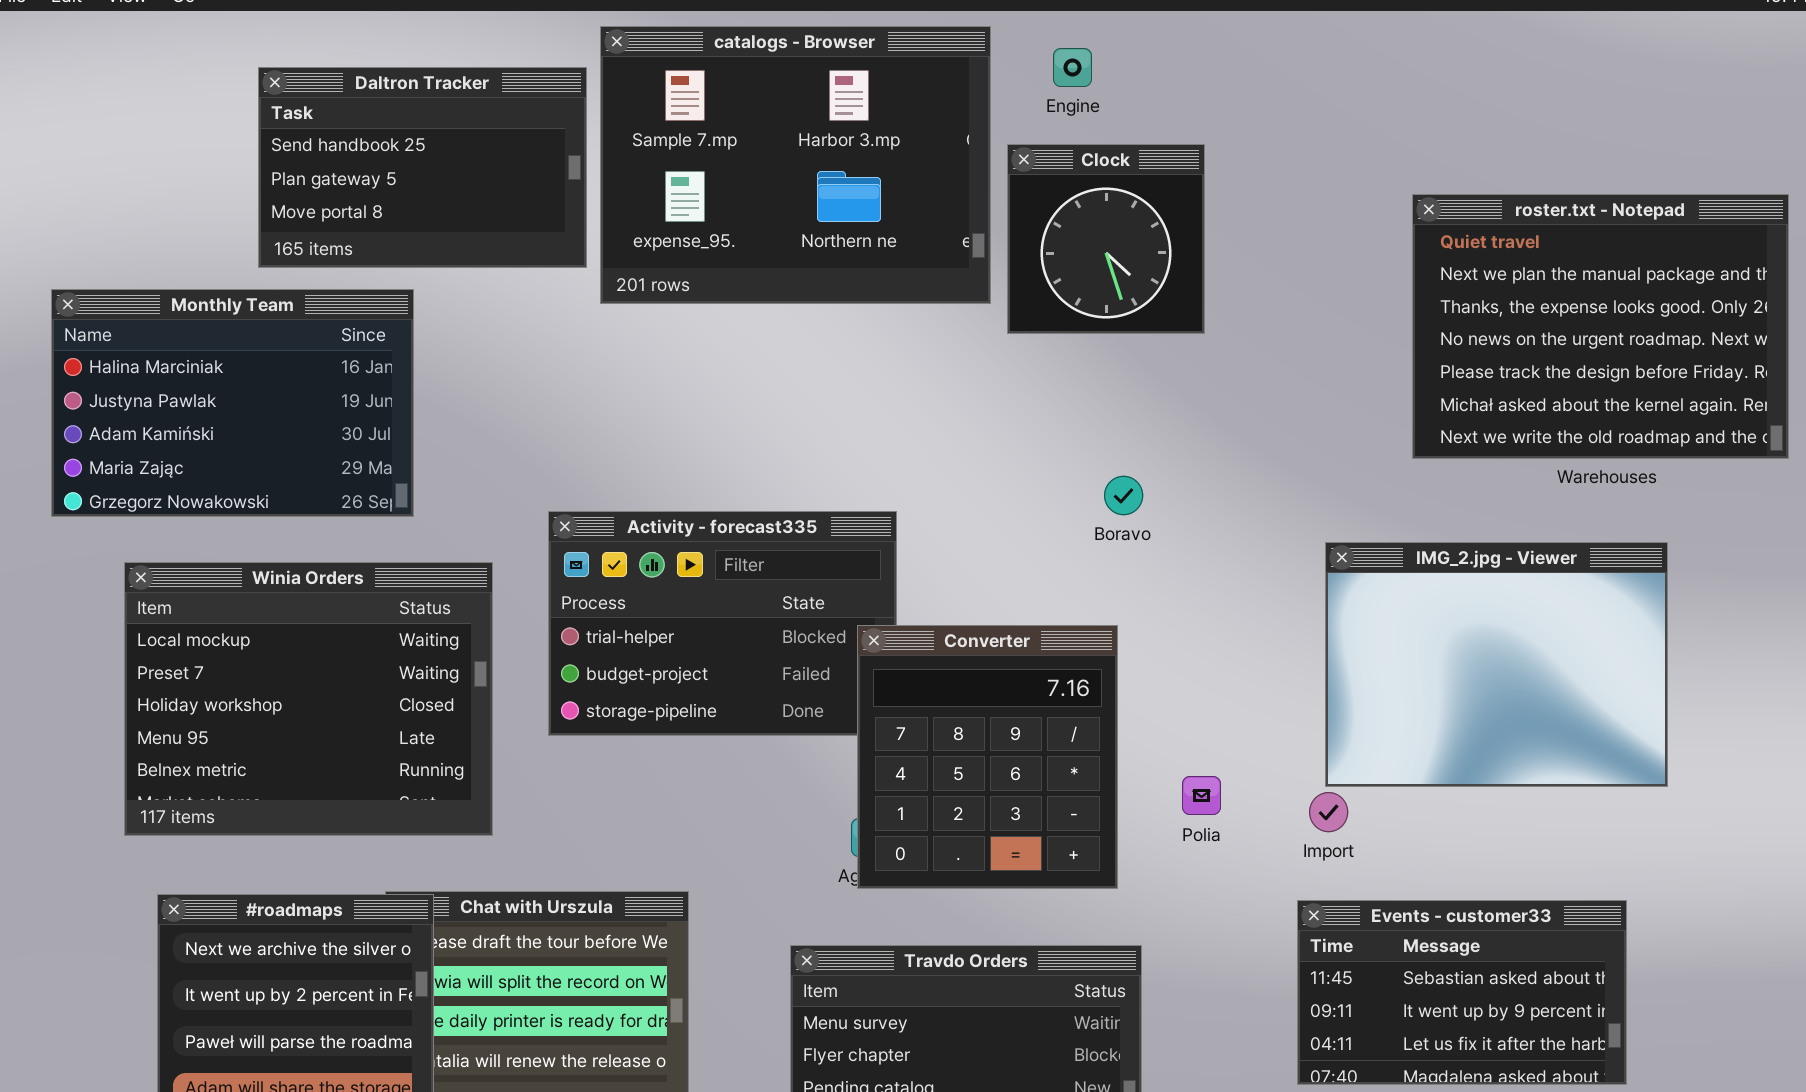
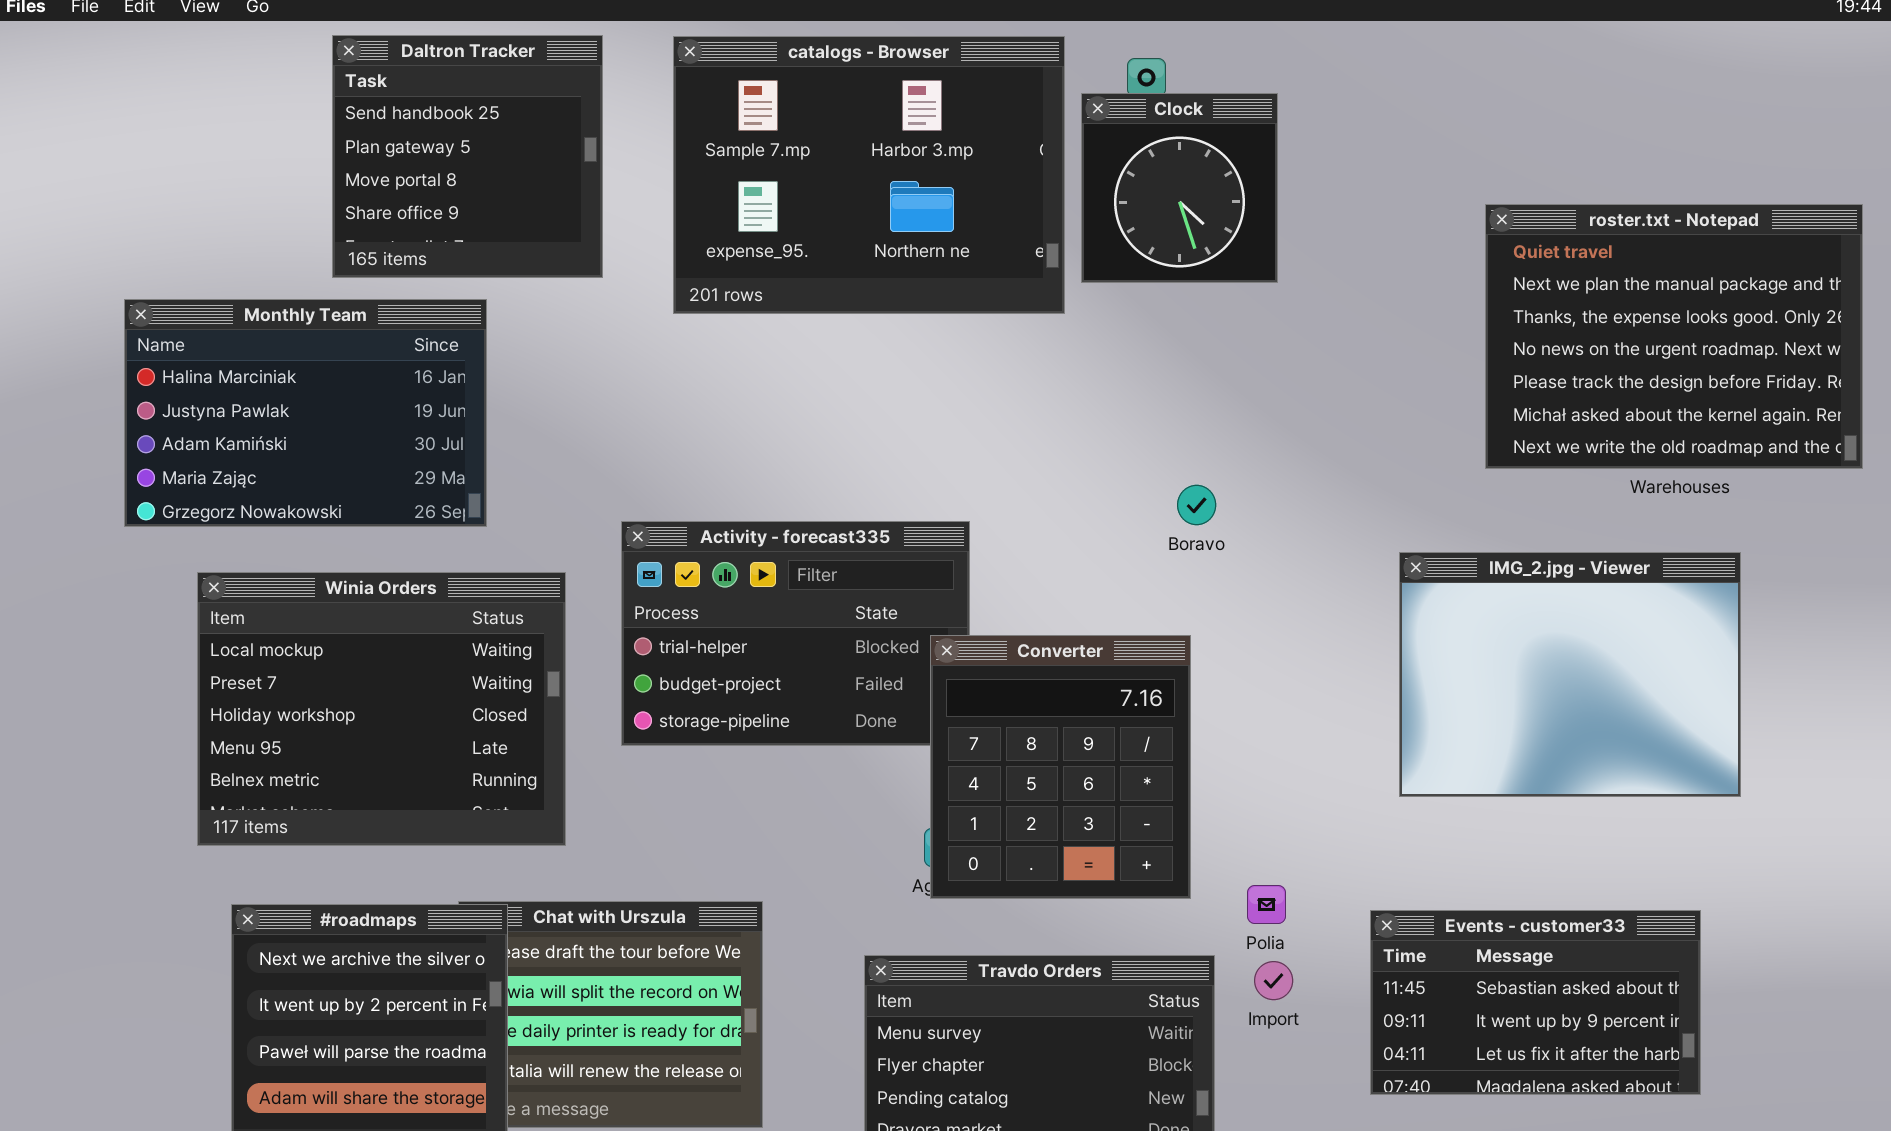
Daltron Tracker: [258,67,587,268] -> [332,35,603,278], resized
Clock: [1007,144,1205,334] -> [1081,93,1278,283], moved
Polia: [1182,776,1221,815] -> [1247,885,1286,924], moved
Import: [1309,792,1348,832] -> [1254,961,1293,1000], moved

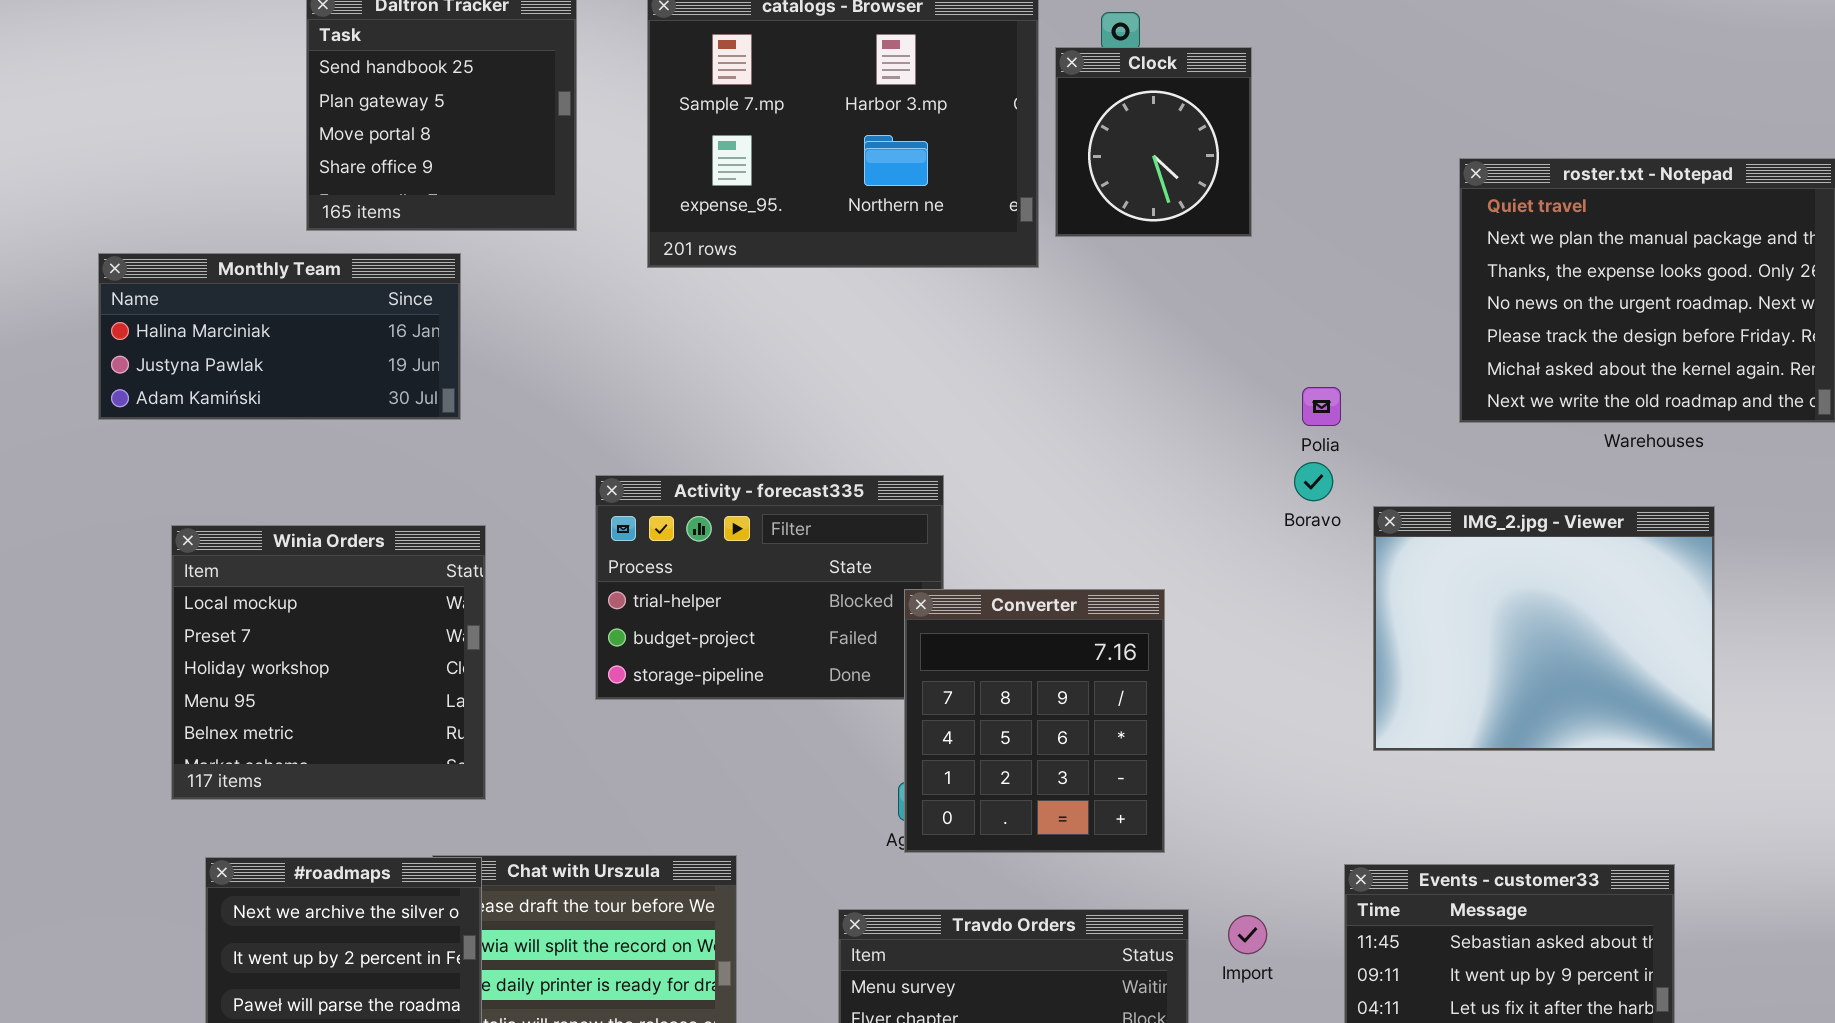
Monthly Team: [124,299,487,527] -> [98,253,461,420], resized
Boravo: [1177,485,1216,525] -> [1294,462,1333,501], moved
Winia Orders: [197,572,566,846] -> [171,525,486,800], resized
Polia: [1247,885,1286,924] -> [1302,387,1341,426], moved

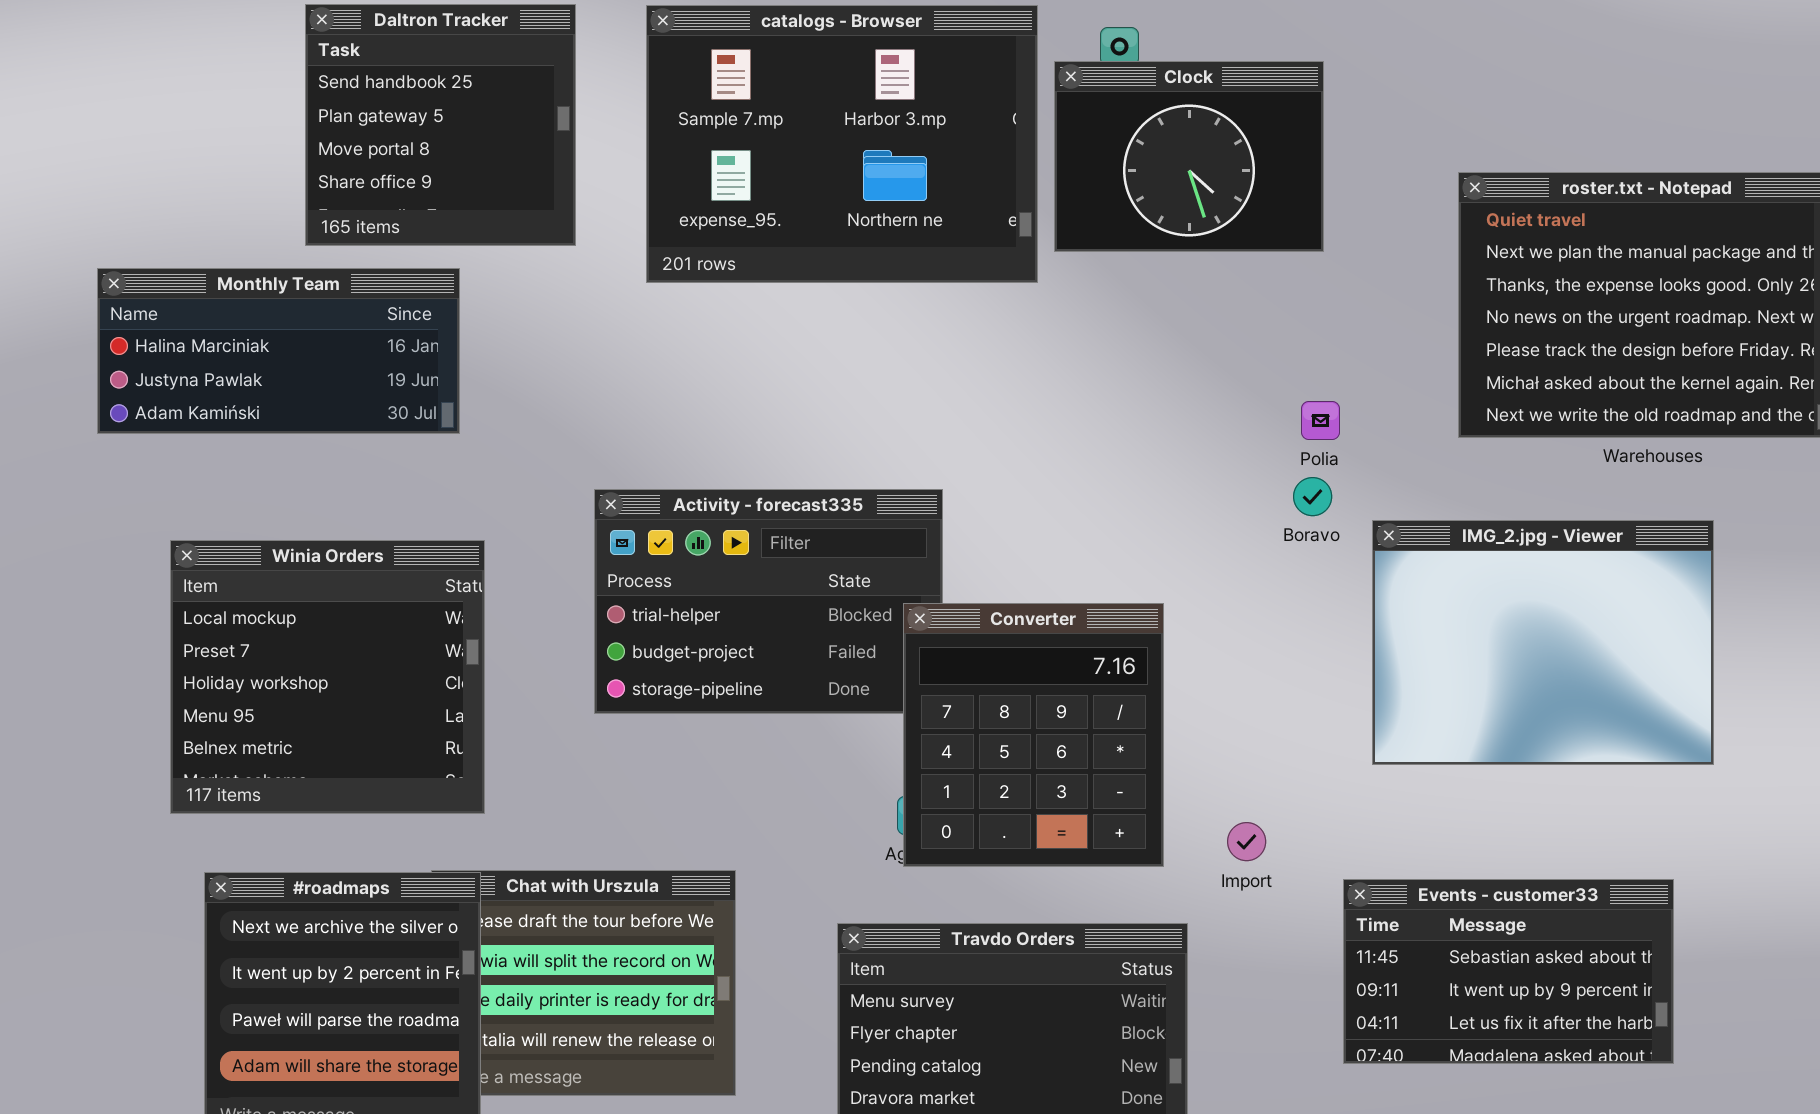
Clock: [1055,47,1252,237] -> [1054,61,1324,252], resized
Import: [1228,915,1267,954] -> [1227,822,1266,861], moved

